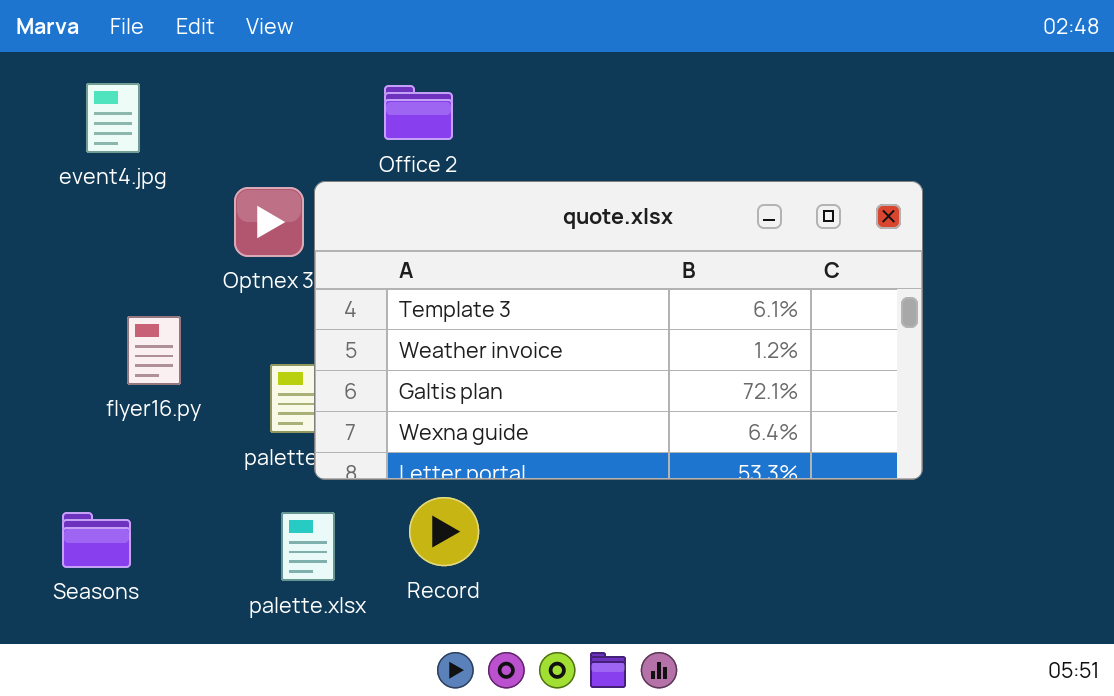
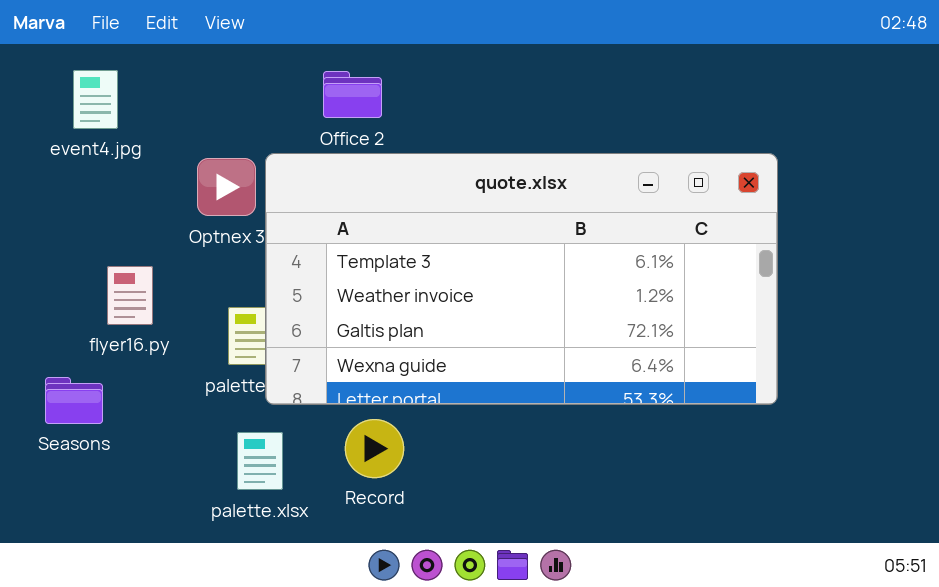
Seasons: [62,512,131,568] -> [45,377,103,424], moved

